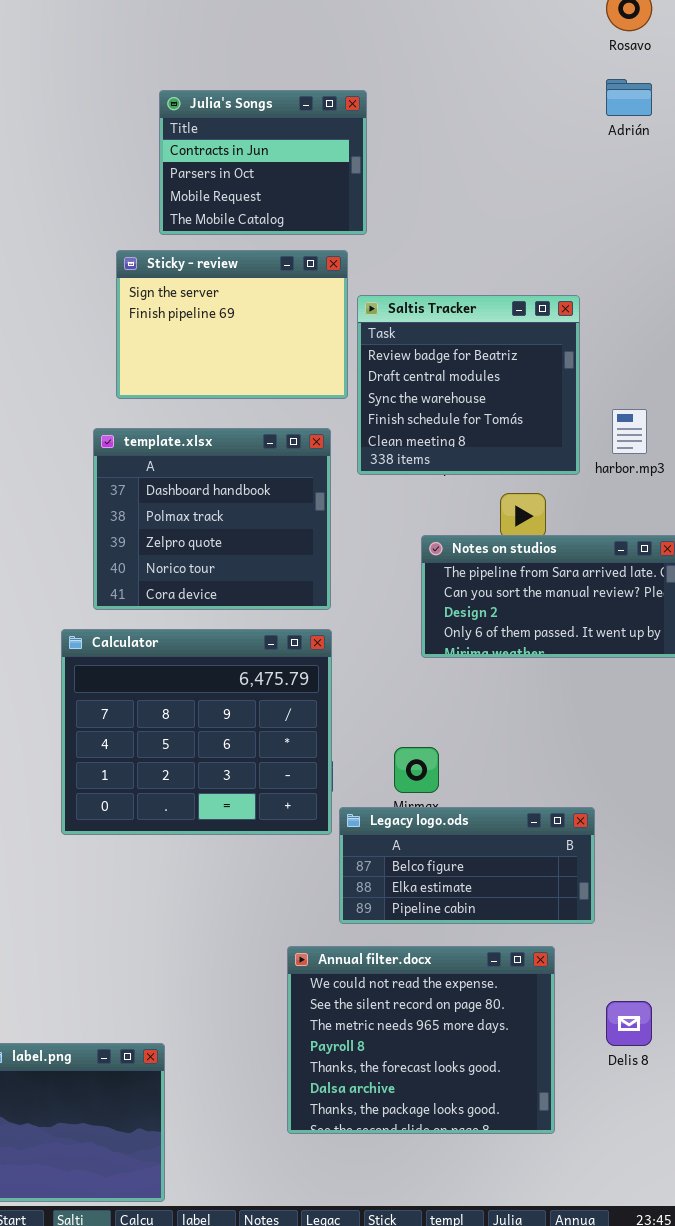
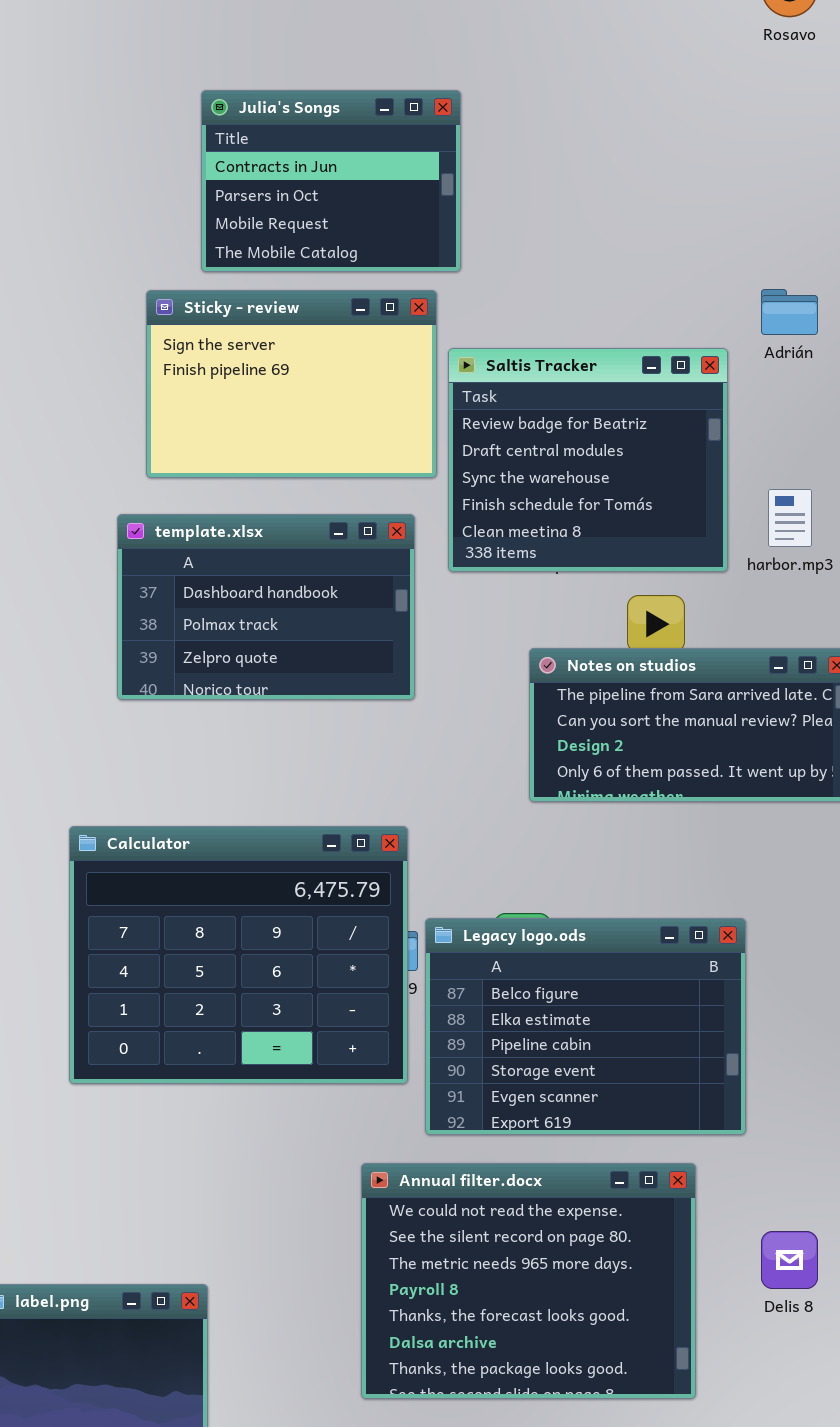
Adrián: [606,79,652,116] -> [761,289,818,335], moved
template.xlsx: [93,428,331,610] -> [117,514,415,700], resized
Calculator: [61,629,332,835] -> [69,826,408,1084], moved
Legacy logo.ods: [339,807,595,924] -> [425,918,746,1135], resized

